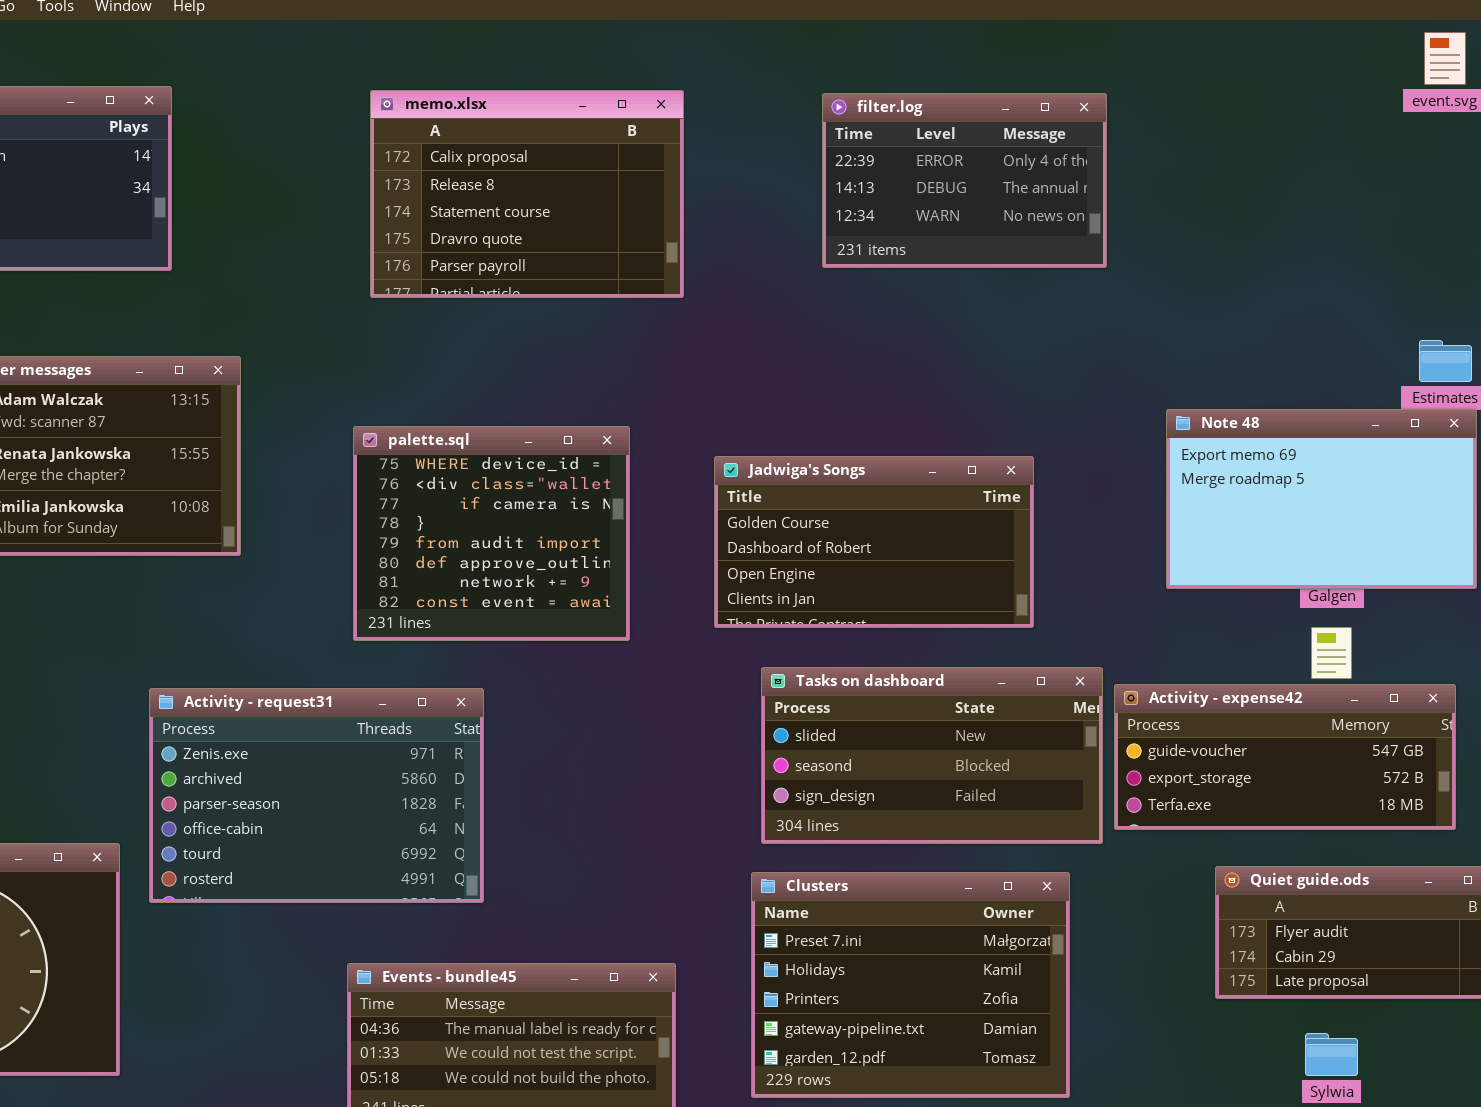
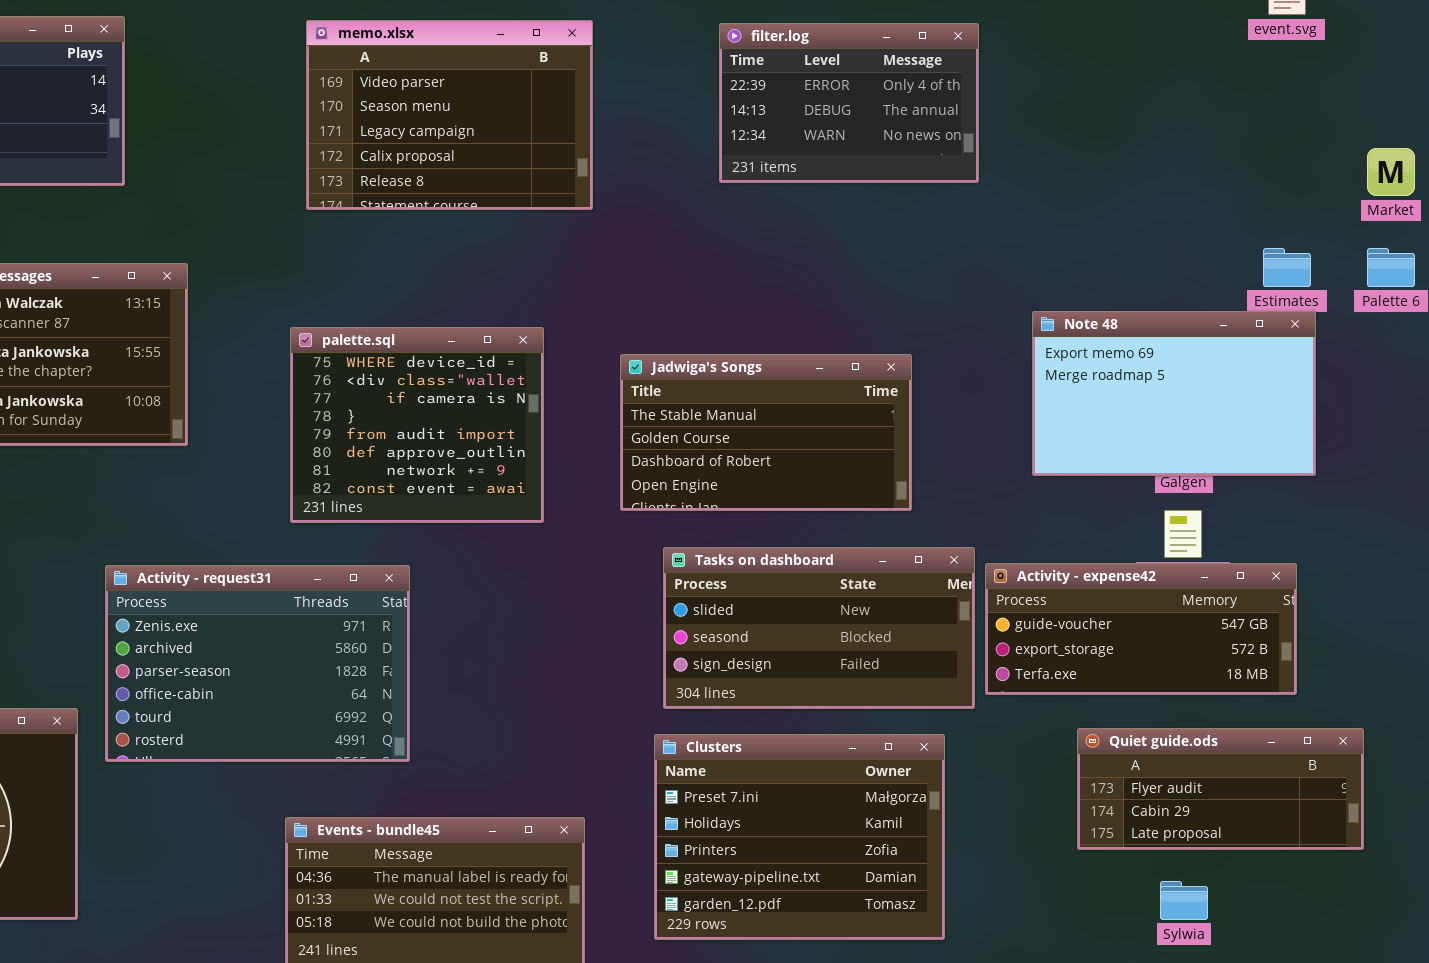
memo.xlsx: [370,90,684,298] -> [306,20,593,210], scrolled up 3 rows
Jadwiga's Songs: [714,456,1034,628] -> [620,354,912,511], scrolled up 1 row

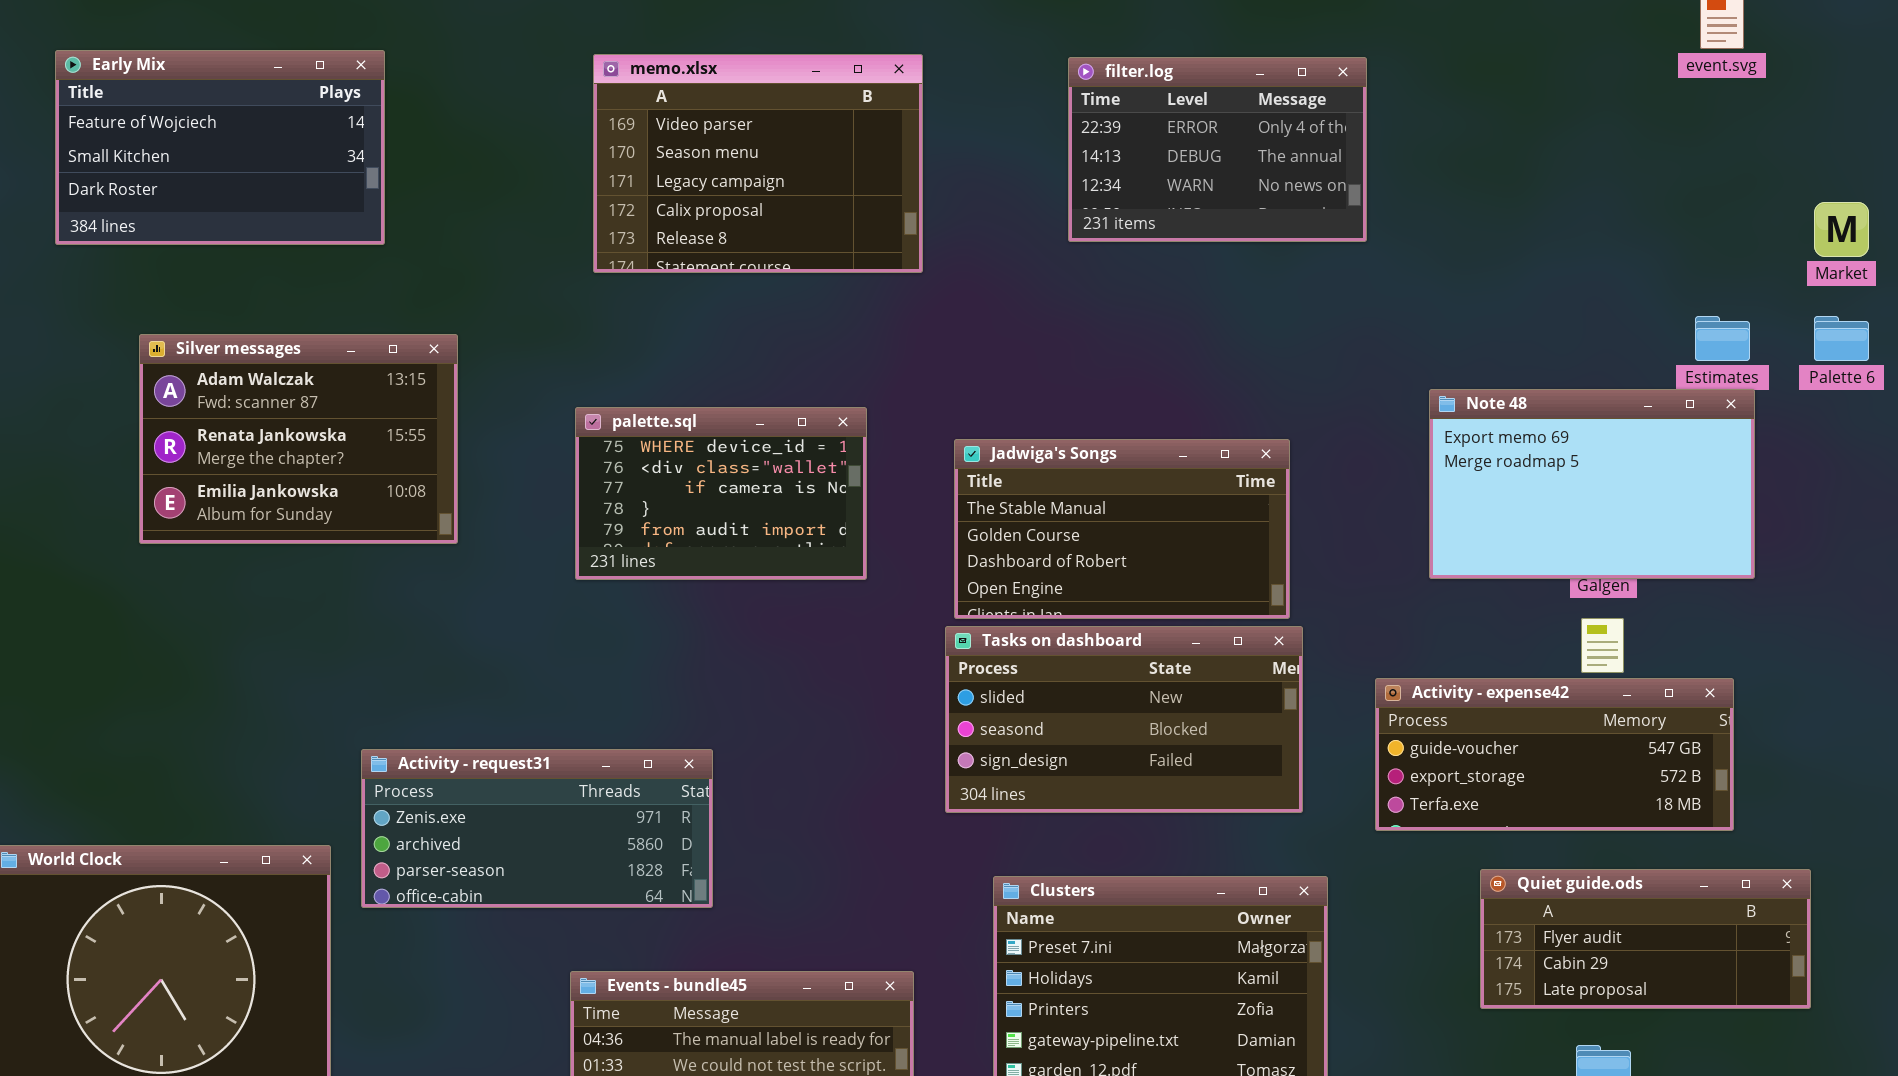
palette.sql: [290,327,544,523] -> [575,407,867,580], resized
Tasks on dashboard: [663,547,975,709] -> [945,626,1303,813], moved
Activity - request31: [105,565,410,762] -> [361,749,713,908], resized

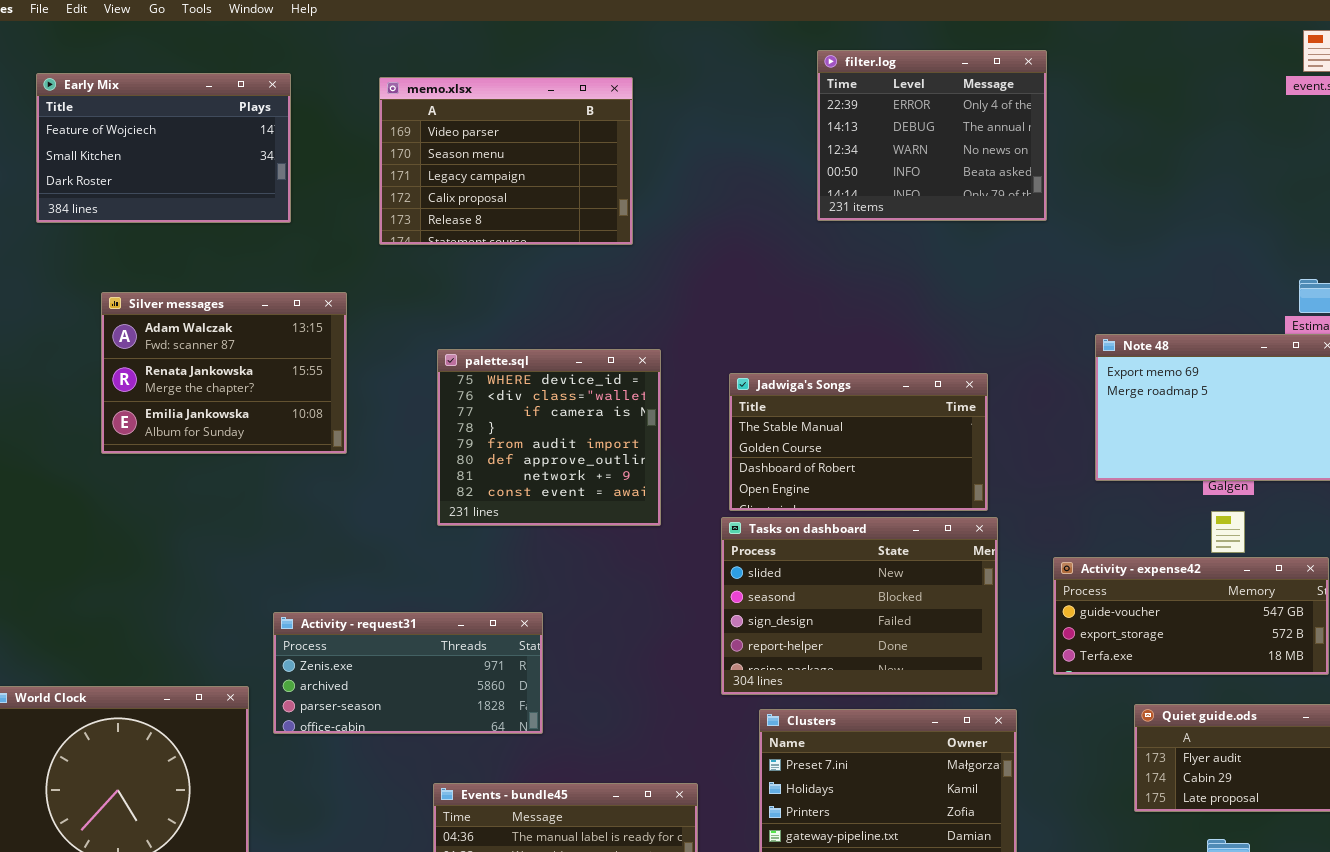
memo.xlsx: [593,54,923,273] -> [379,77,633,245], moved
filter.log: [1068,57,1367,242] -> [817,50,1047,221], resized
palette.sql: [575,407,867,580] -> [437,349,661,526], resized
Tasks on dashboard: [945,626,1303,813] -> [721,517,998,695], resized

